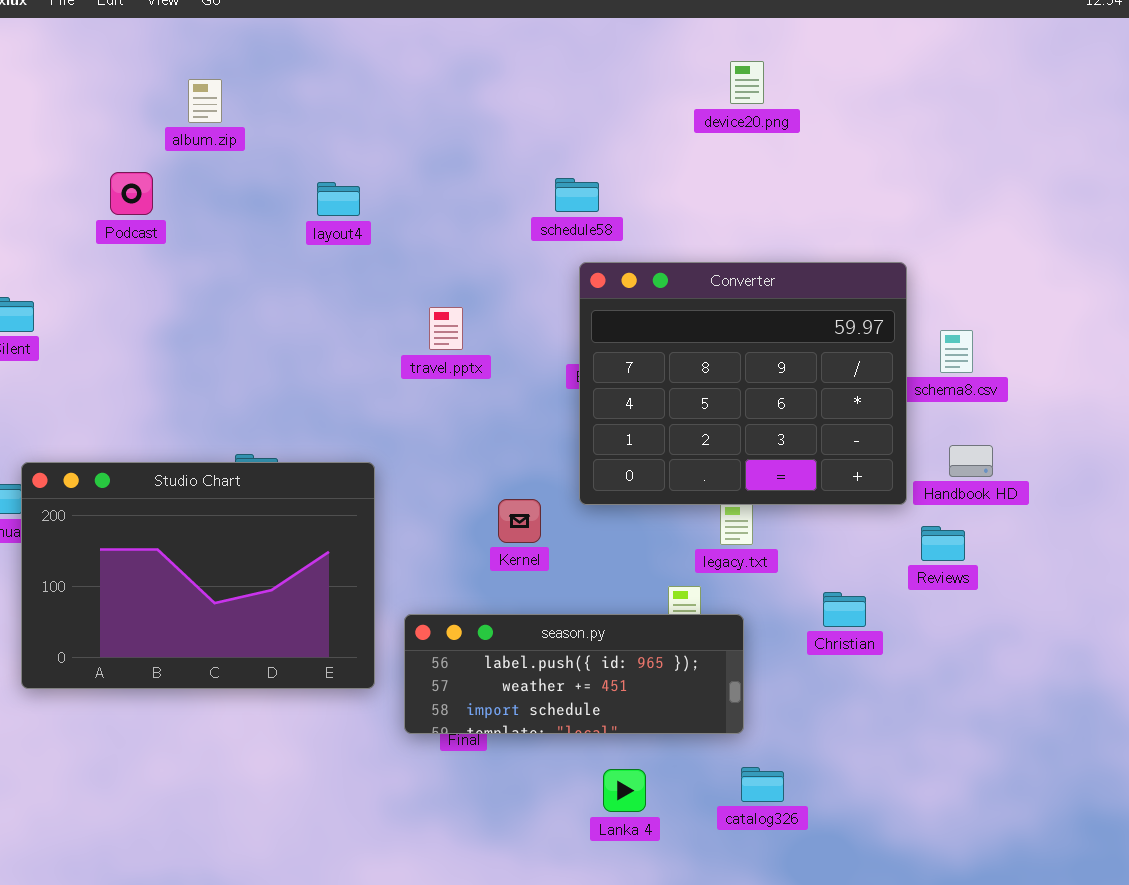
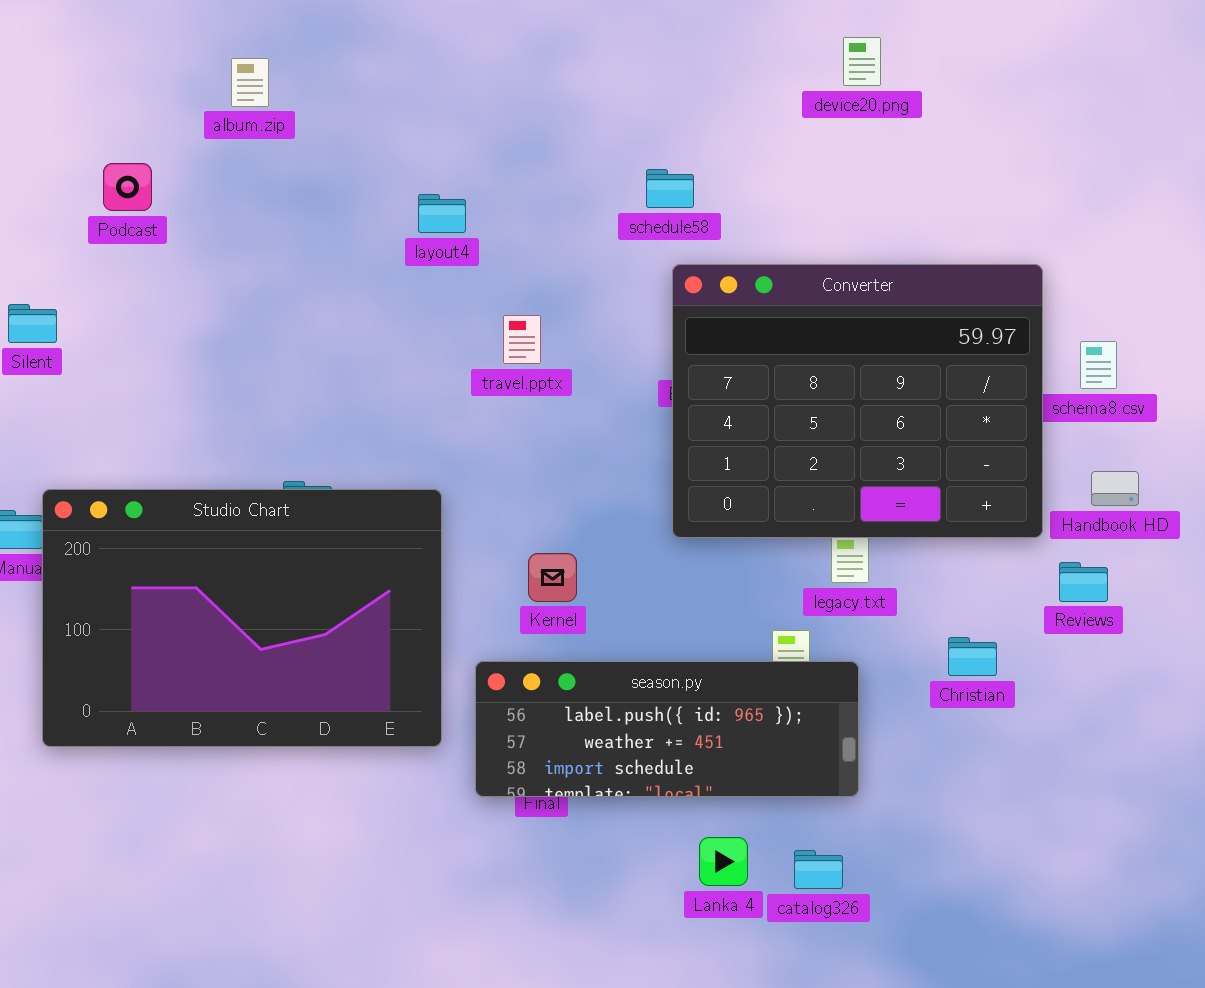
Podcast: [110,172,153,215] -> [103,163,152,211], moved
layout4: [317,182,360,216] -> [418,194,466,233], moved
Kernel: [498,499,541,543] -> [528,553,577,602], moved
catalog326: [741,767,784,802] -> [794,850,843,889], moved

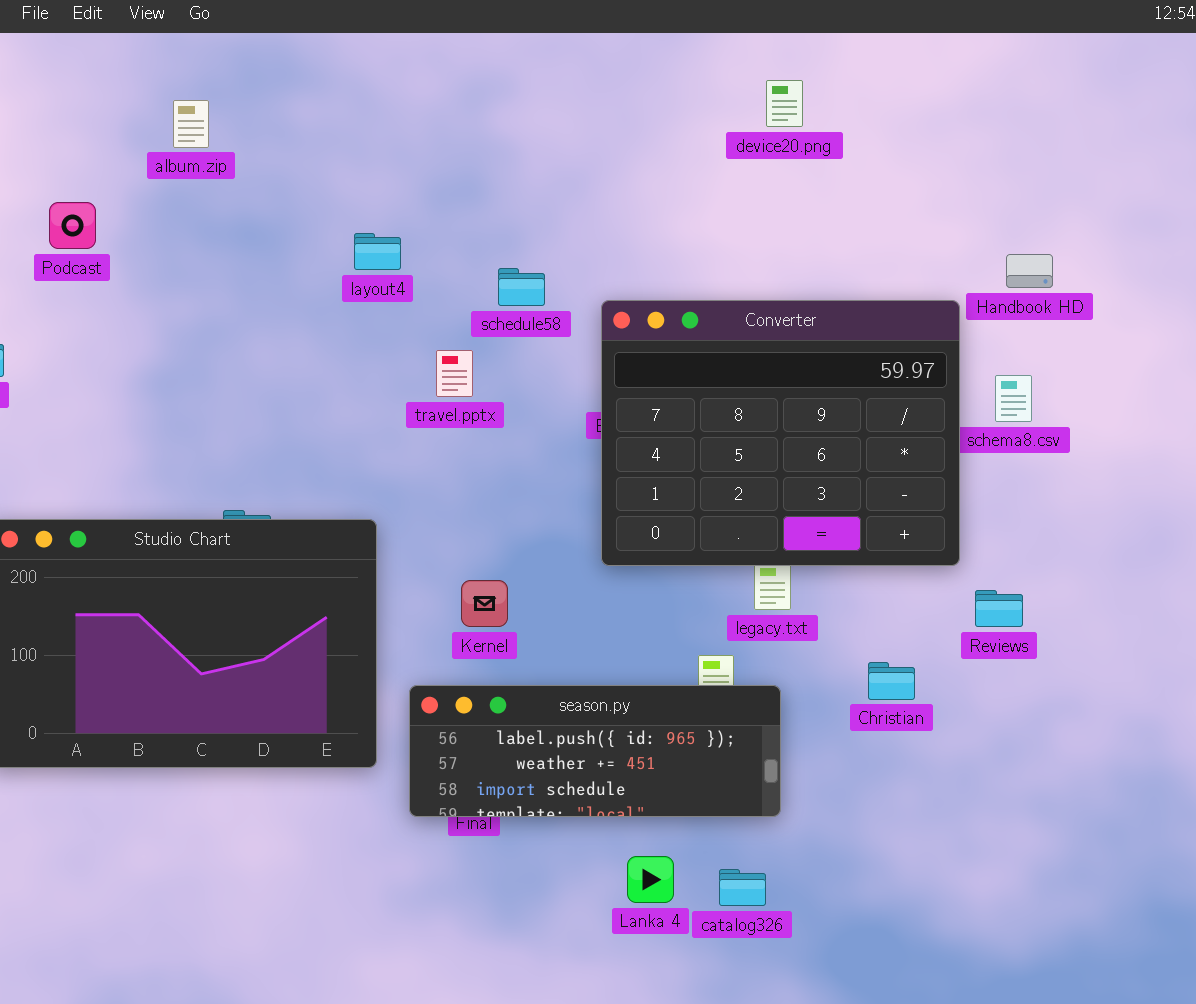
schedule58: [646,169,694,208] -> [498,268,545,306], moved
Handbook HD: [1091,471,1139,506] -> [1006,254,1053,288], moved

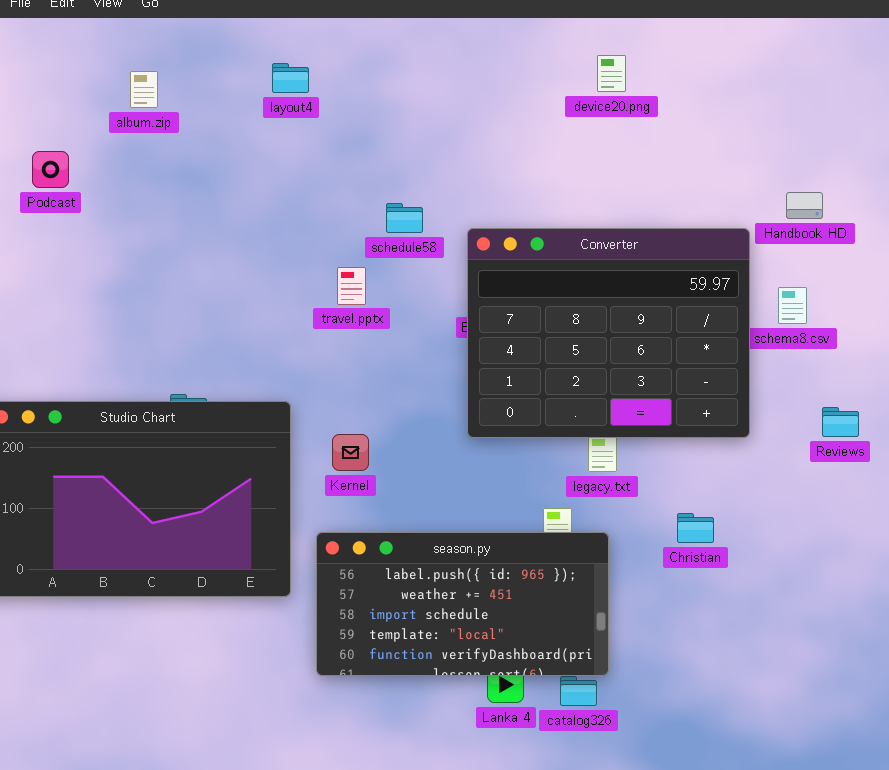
layout4: [354,233,401,270] -> [272,63,309,93], moved
Kernel: [461,580,508,627] -> [332,434,369,471], moved
Reviews: [975,590,1023,627] -> [822,407,859,437], moved
season.py: [409,685,781,817] -> [316,532,609,676], resized

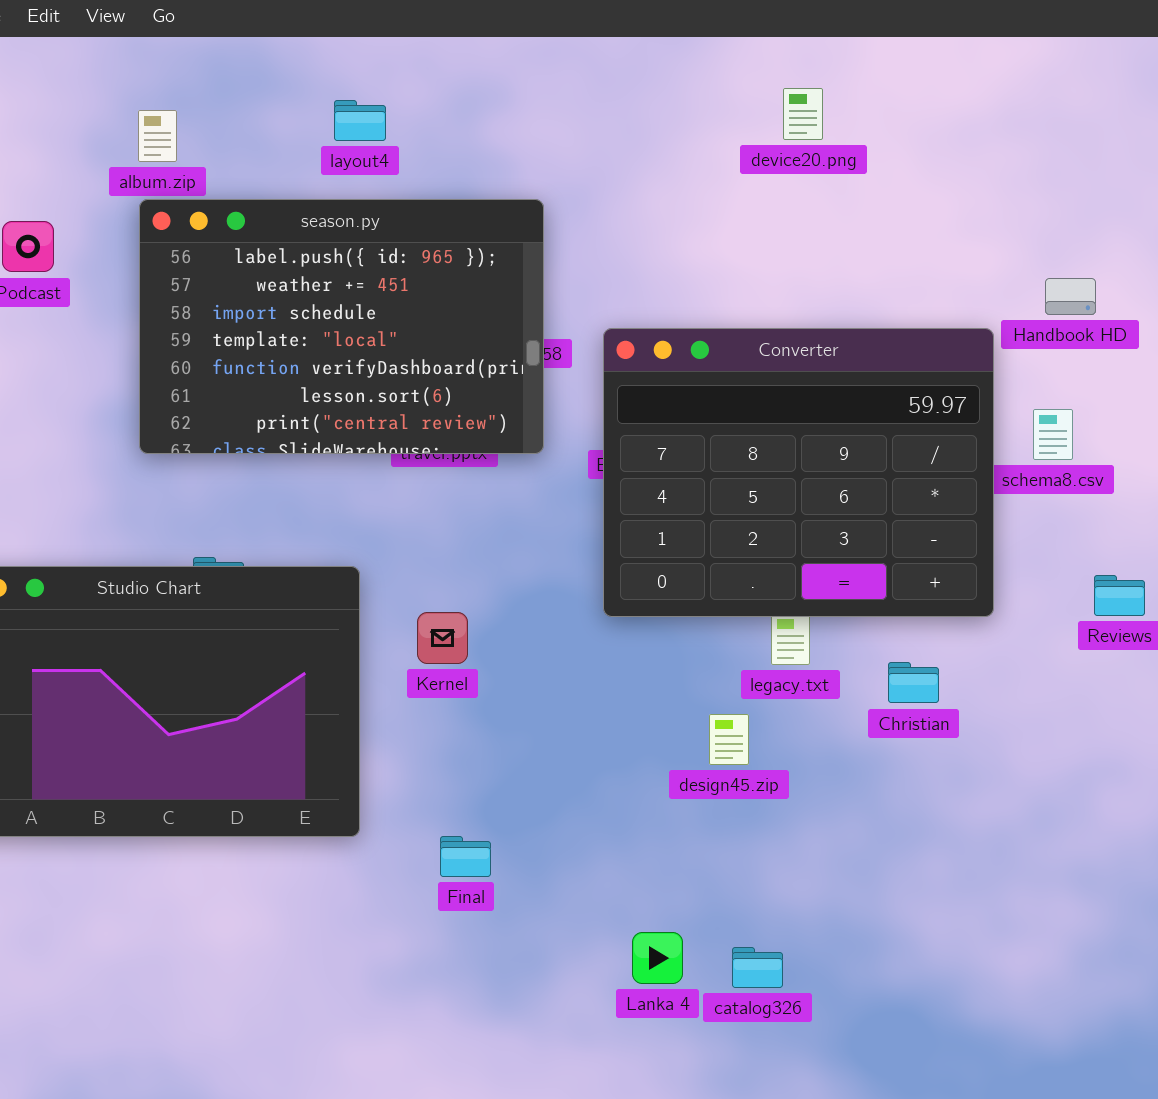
Christian: [677,513,714,543] -> [888,662,939,703], moved
season.py: [316,532,609,676] -> [139,199,544,454], moved, resized

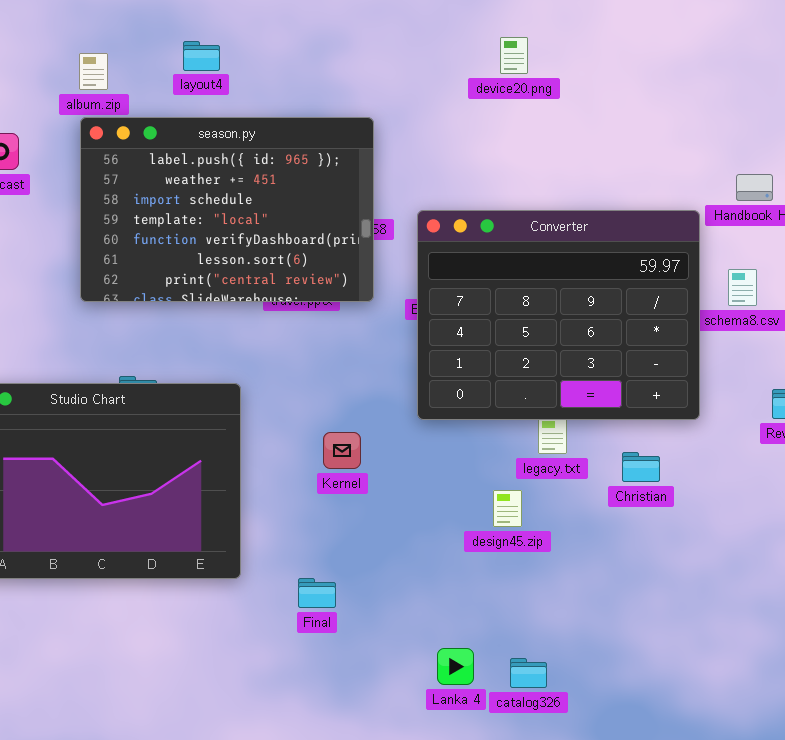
device20.png: [783,88,823,140] -> [500,37,528,74], moved
layout4: [334,100,386,141] -> [183,41,220,71], moved
Kernel: [417,612,468,664] -> [323,432,361,469], moved

